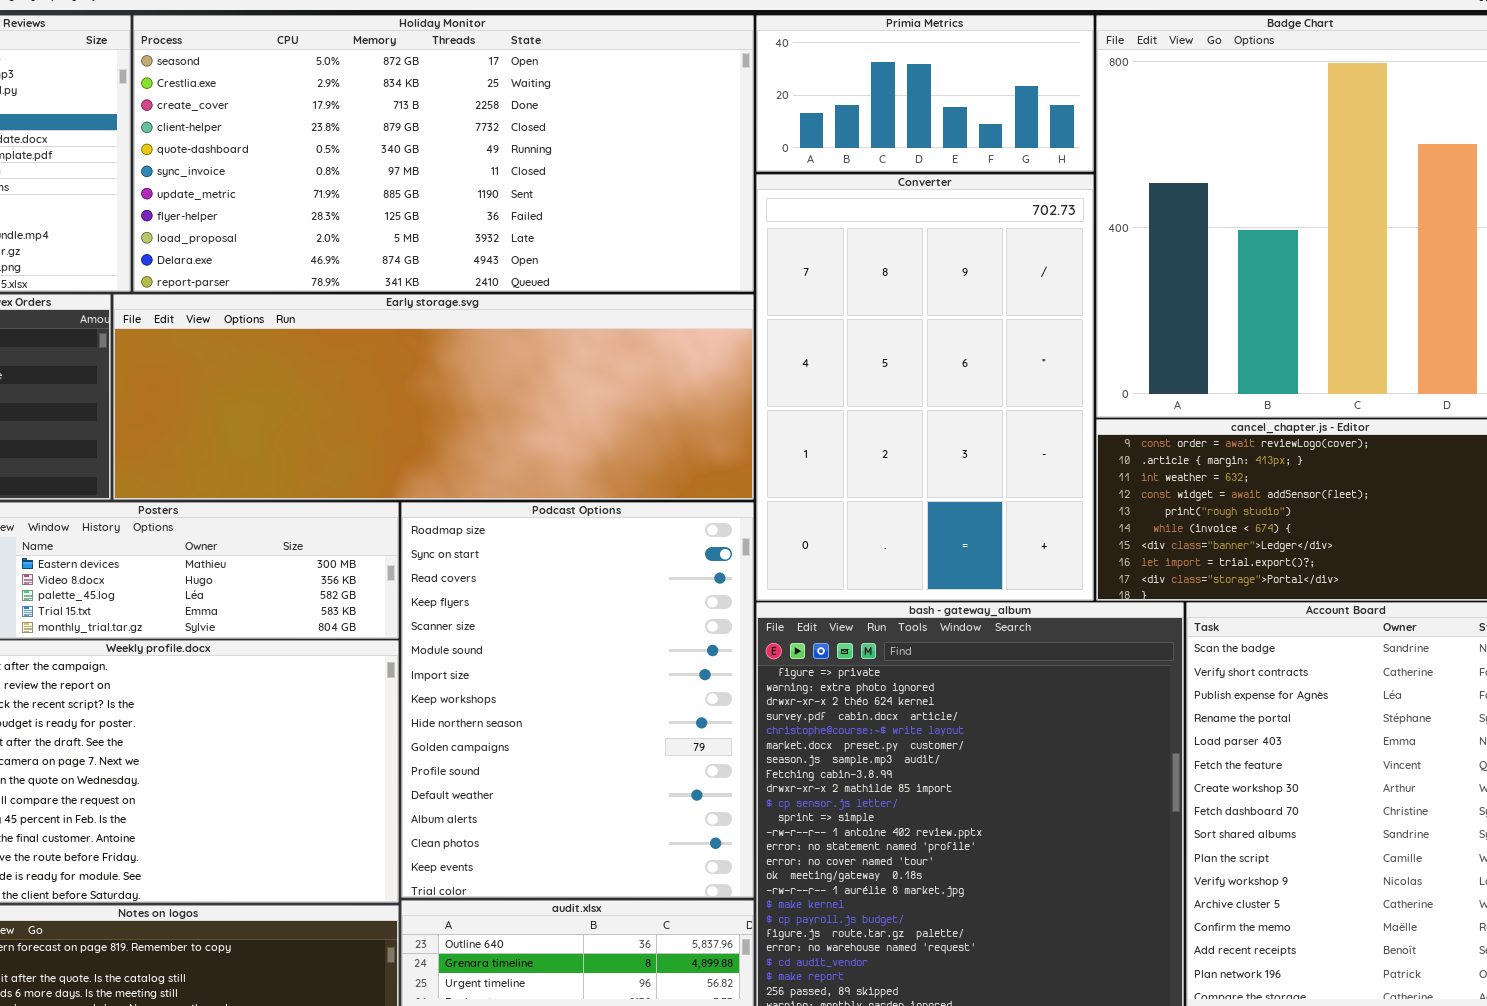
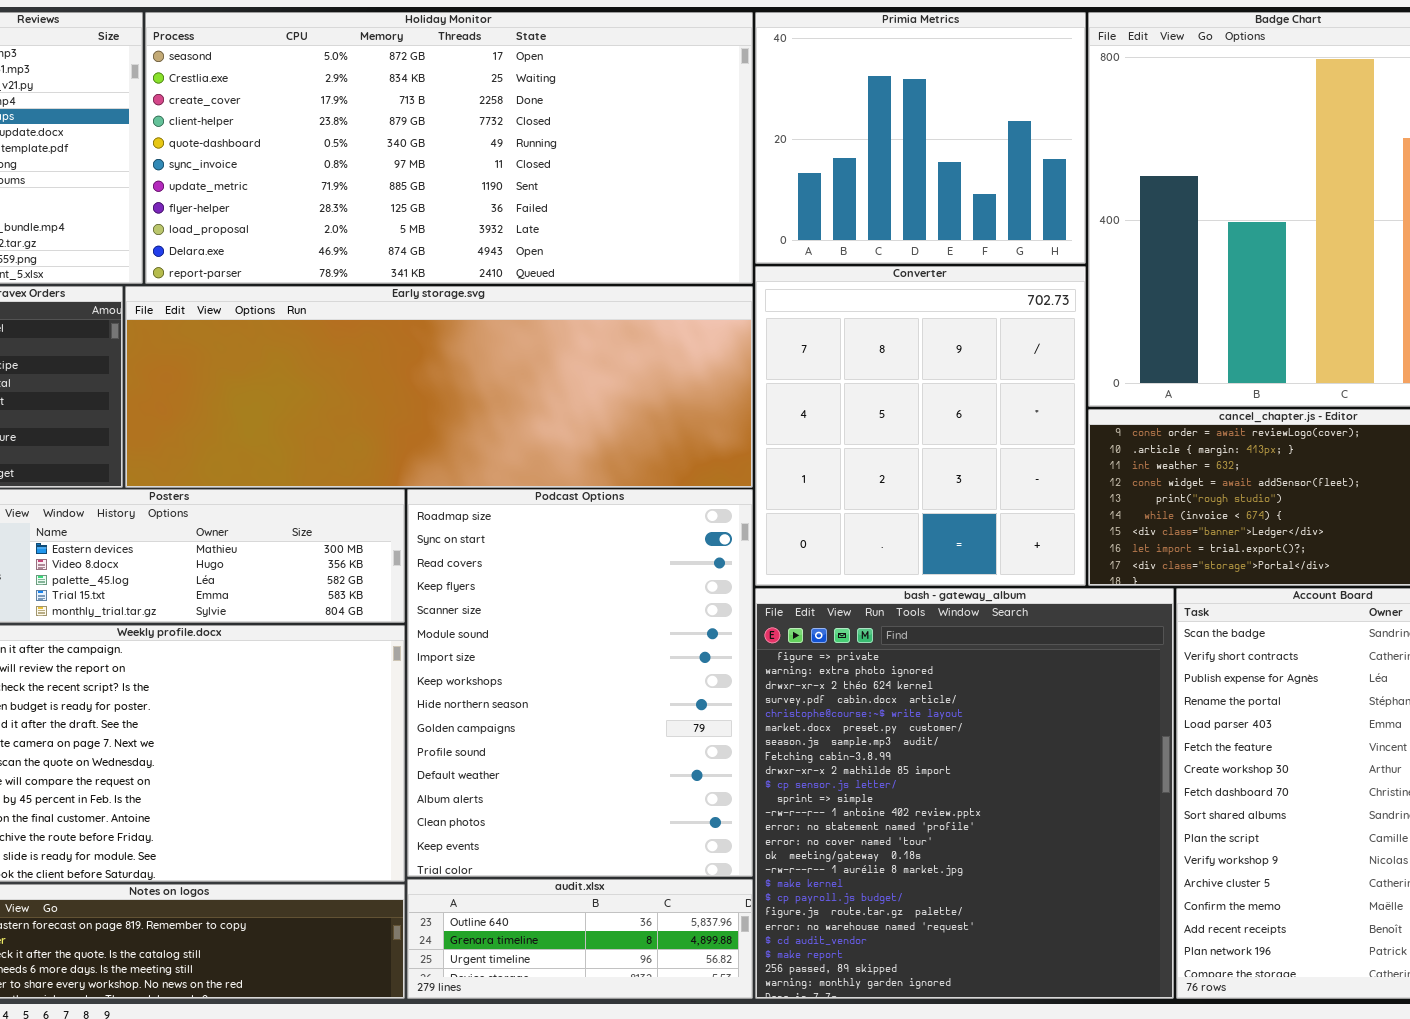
Primia Metrics: [756,15,1094,172] -> [755,12,1086,264], resized
Converter: [756,174,1094,601] -> [755,266,1086,586], resized

